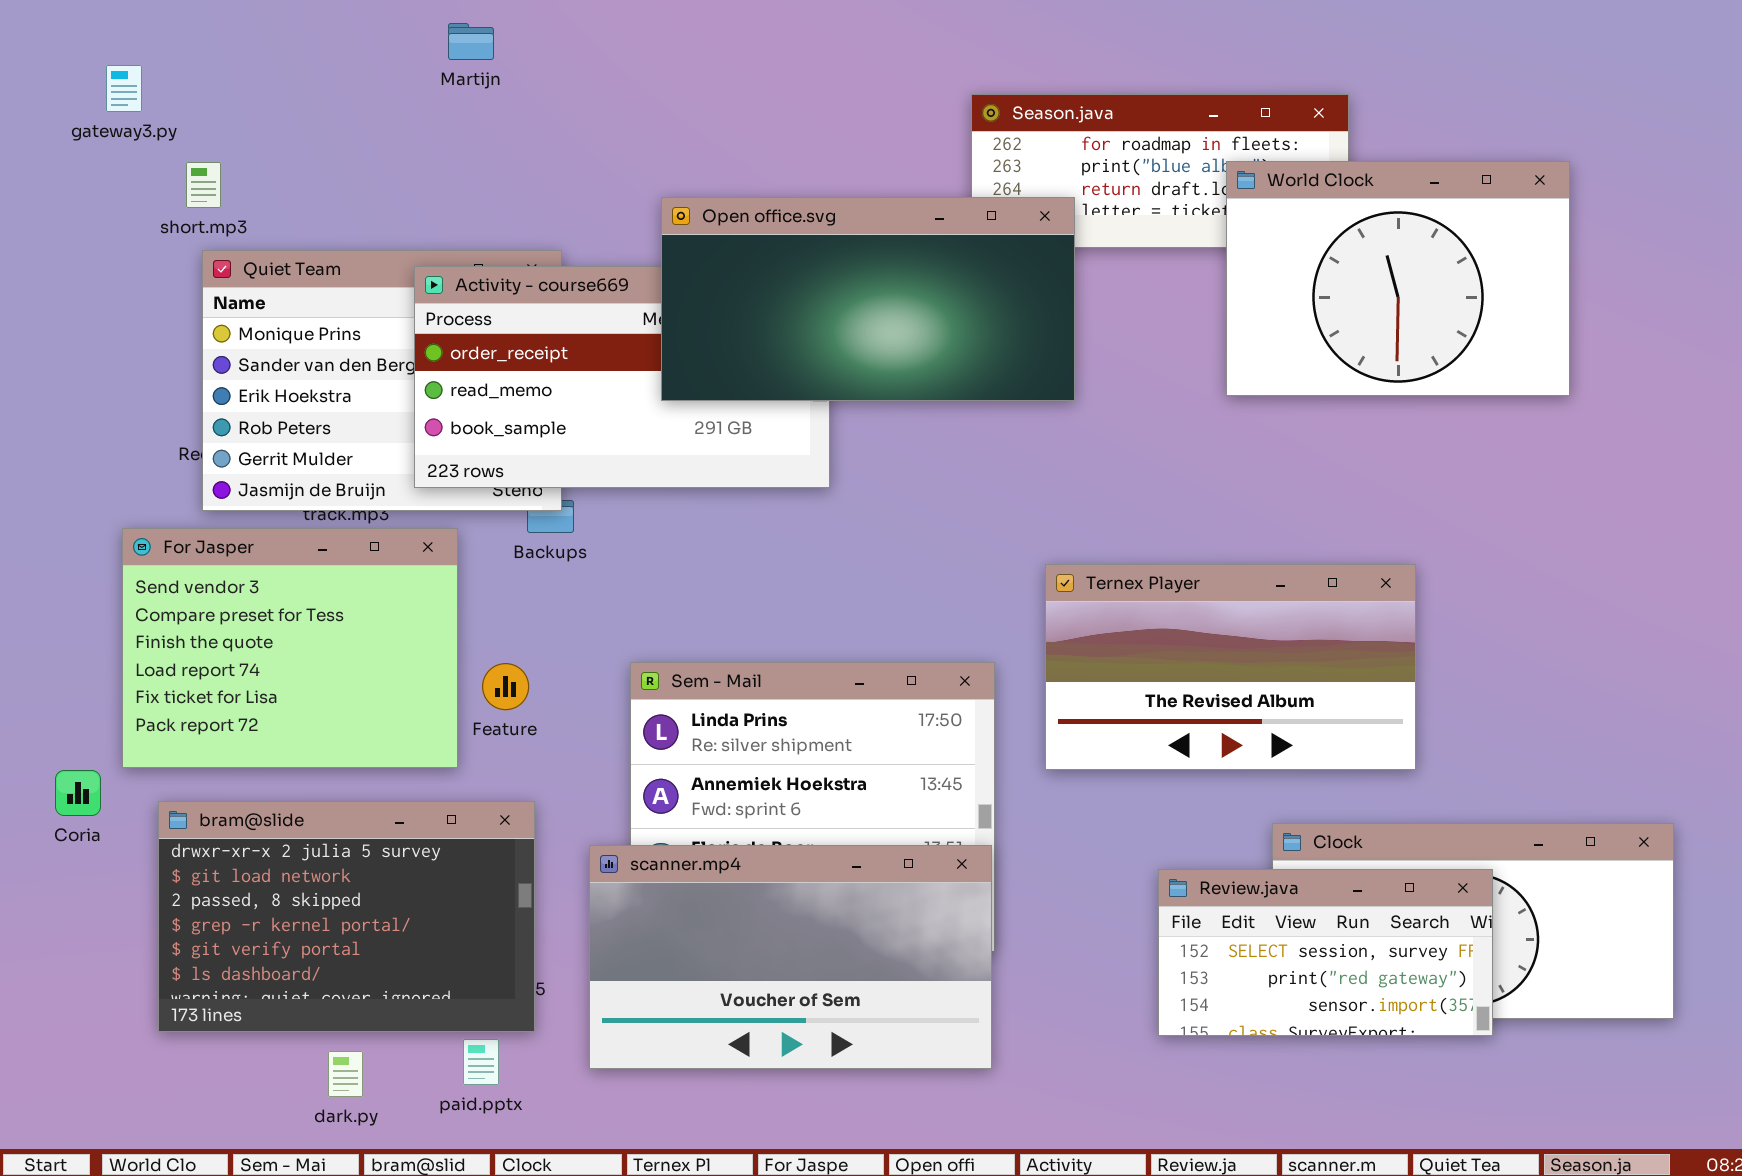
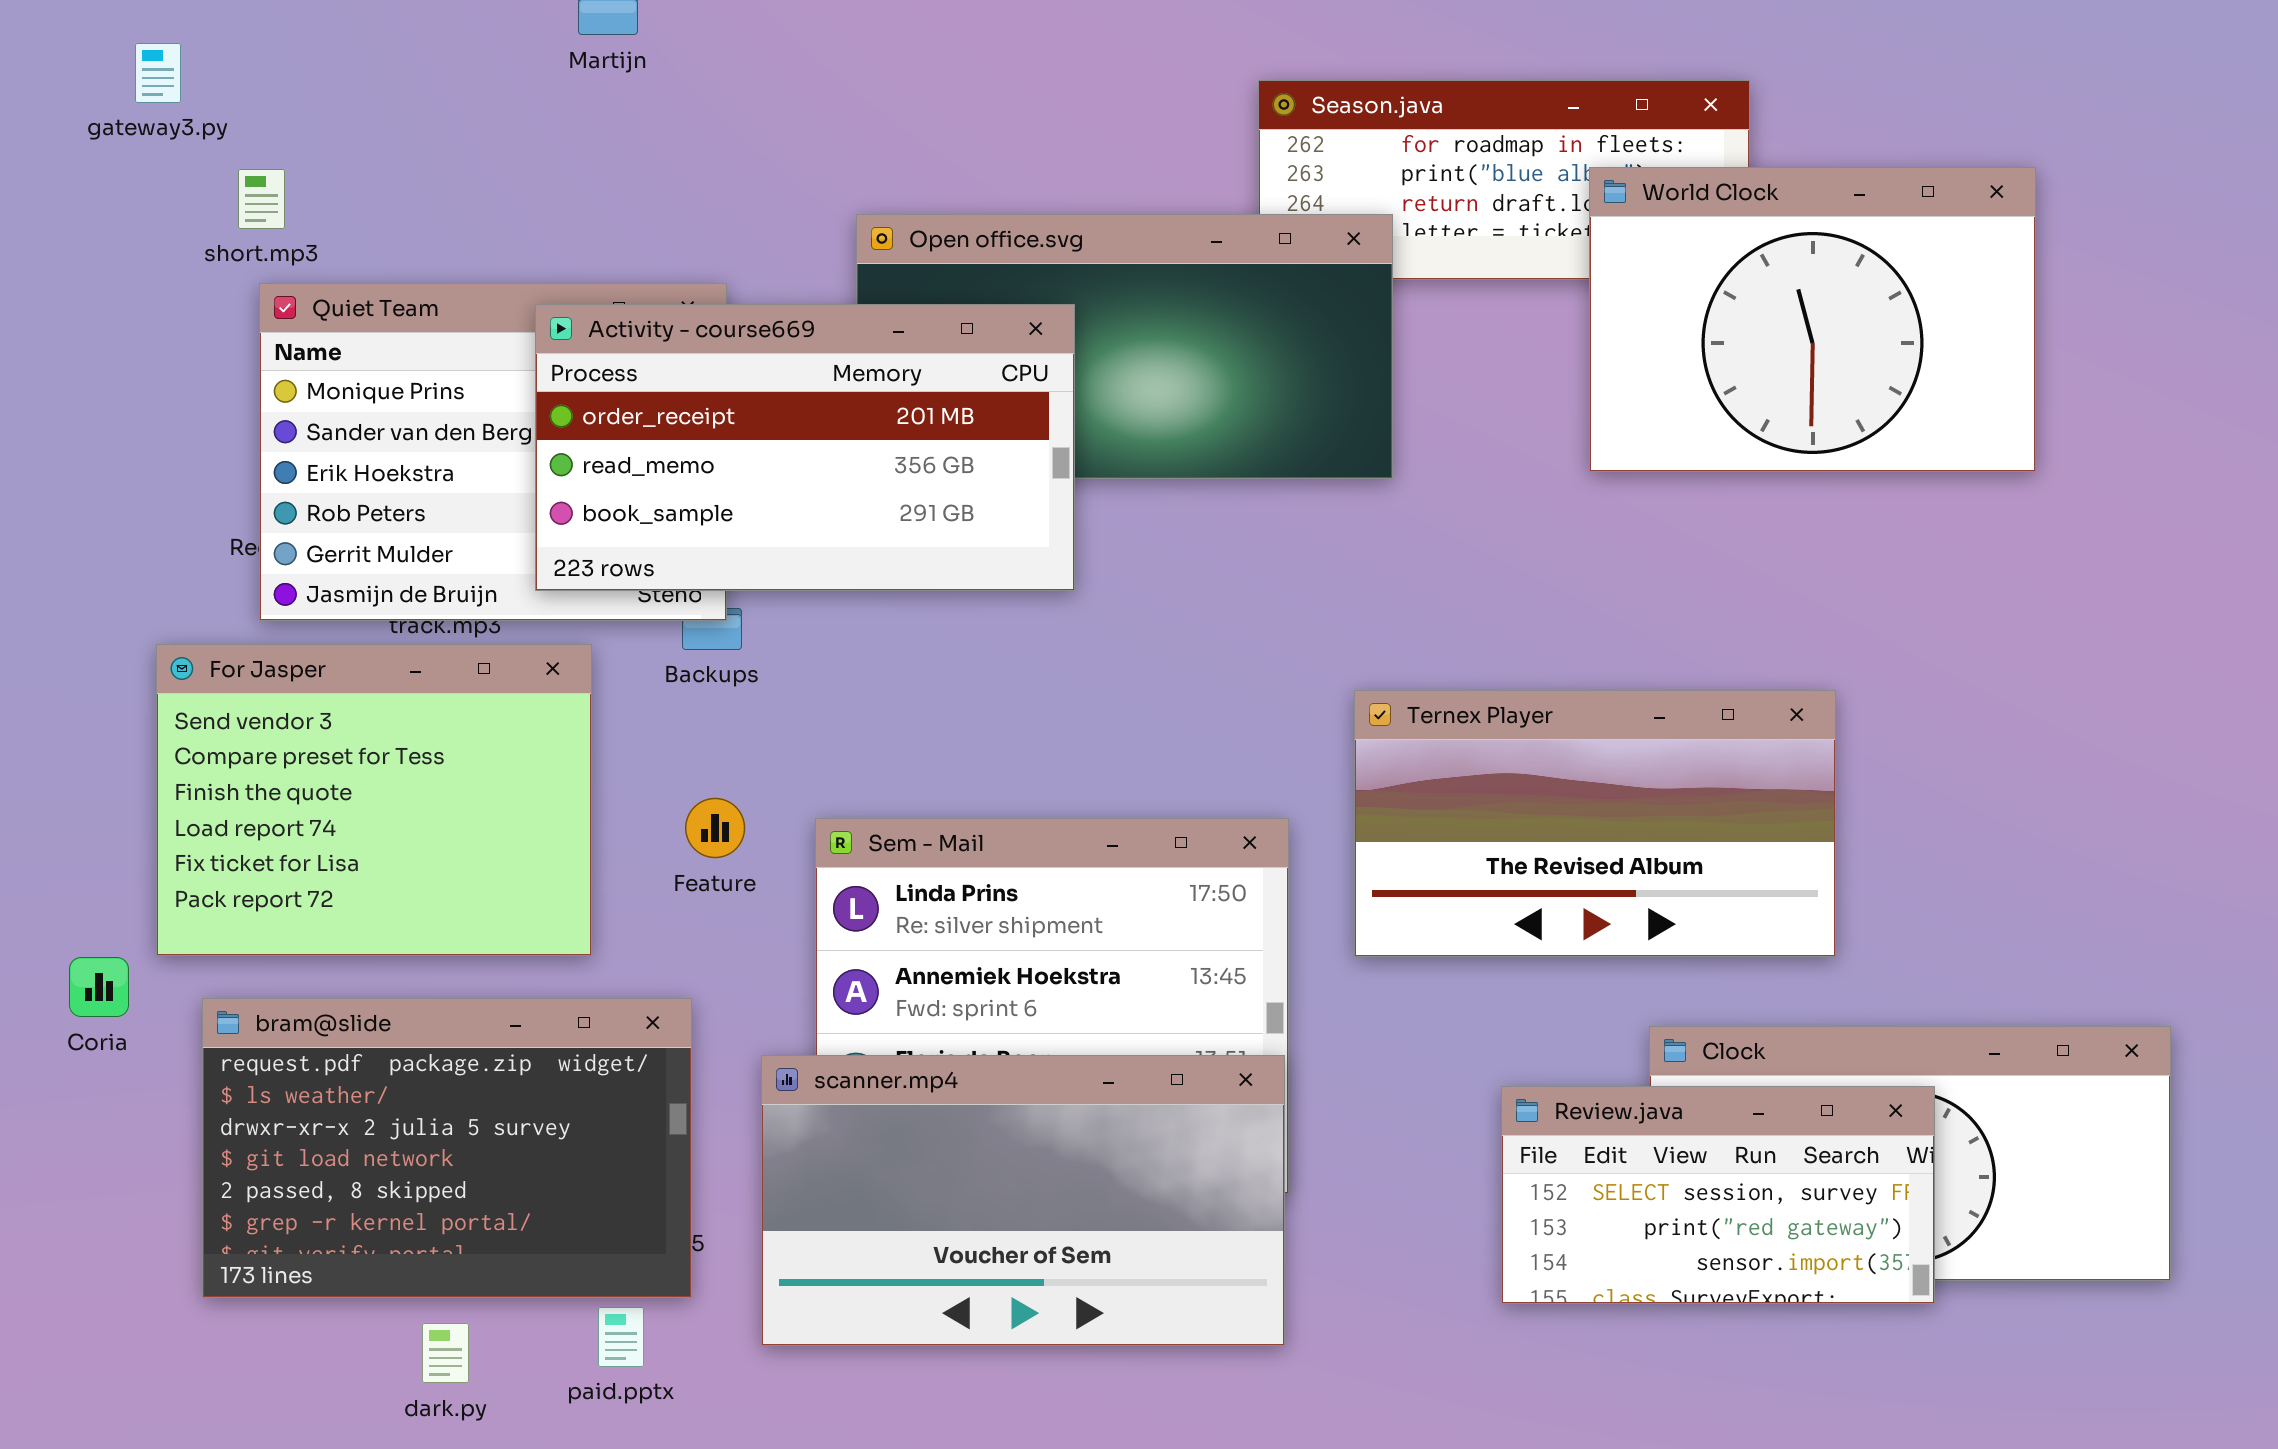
Activity - course669: [414,266,830,488] -> [535,304,1075,591], raised
Feature: [482,663,529,710] -> [685,798,745,858], moved
bram@slide: [158,801,535,1032] -> [202,998,692,1298], scrolled up 2 rows

